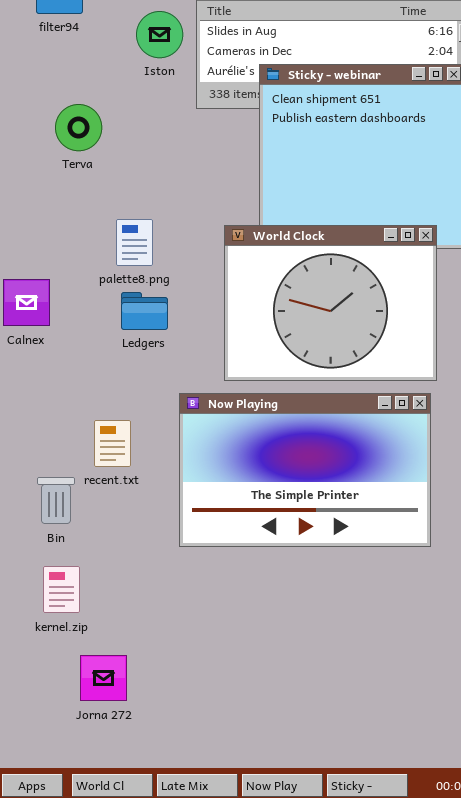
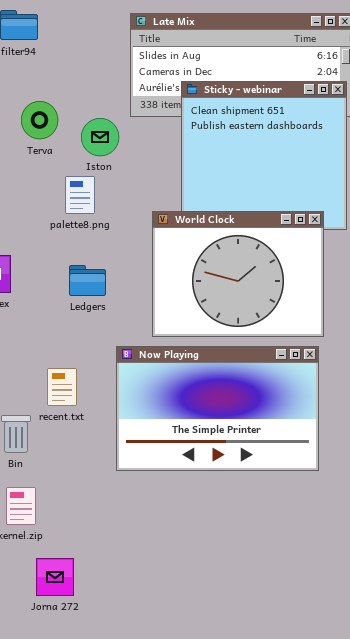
Iston: [136,11,183,58] -> [81,118,119,156], moved
Terva: [55,104,102,151] -> [21,101,58,139], moved
palette8.png: [116,219,153,266] -> [65,176,95,214], moved

